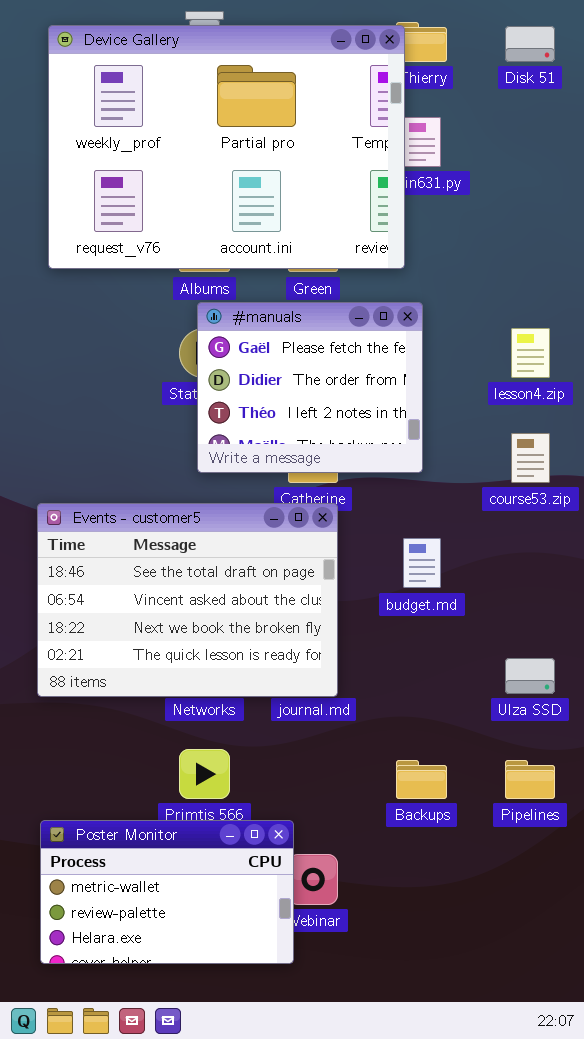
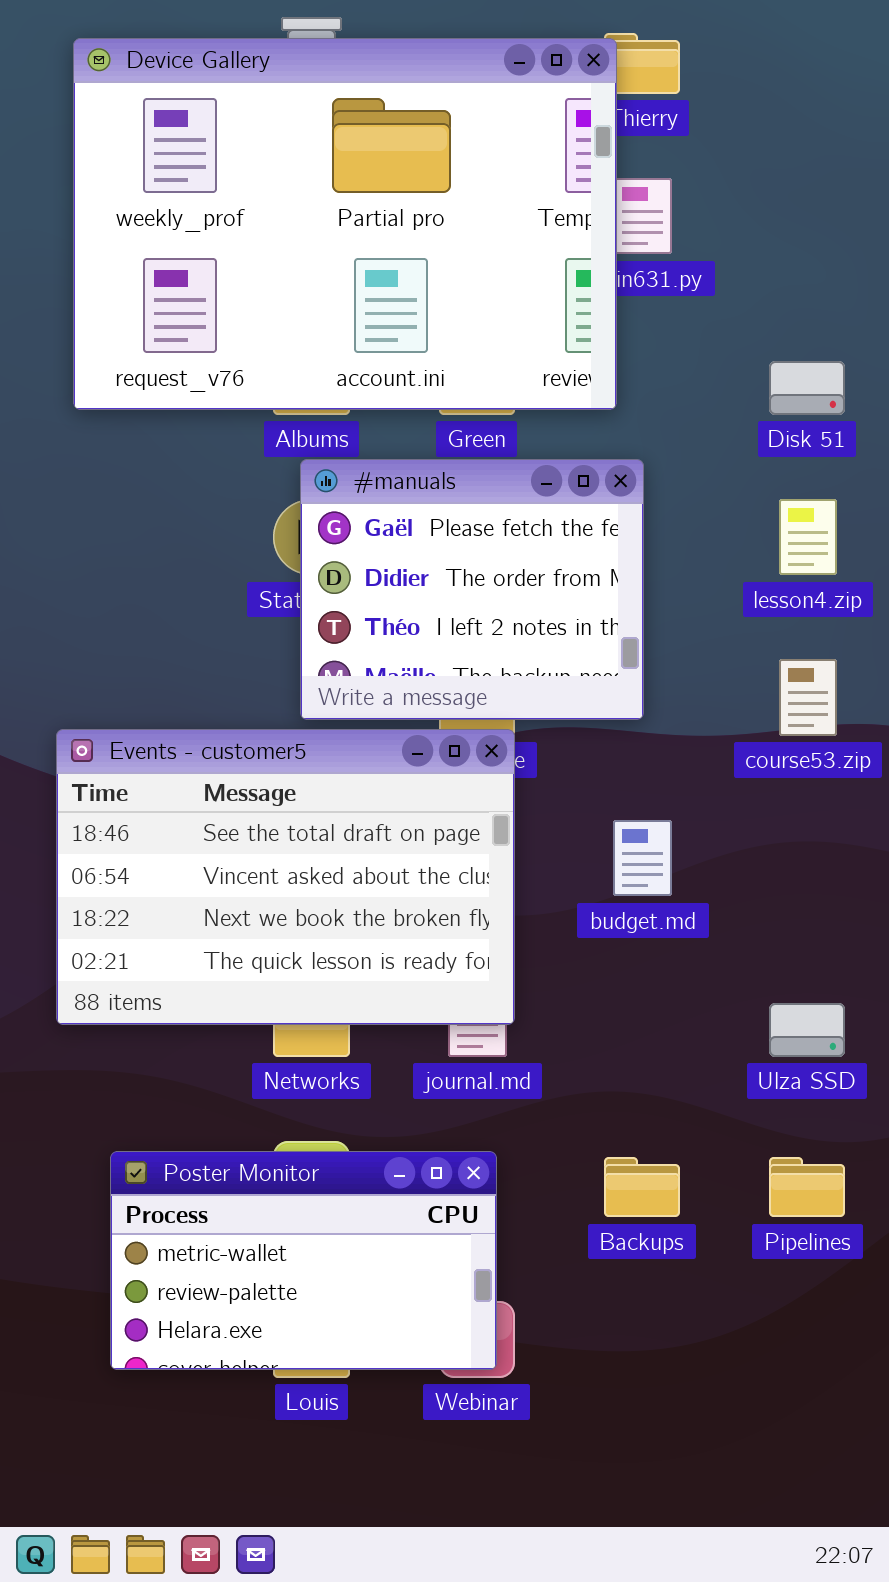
Disk 51: [505,26,555,62] -> [769,361,845,415], moved
Events - customer5: [37,503,338,697] -> [56,729,515,1025], moved
Poster Monitor: [40,820,294,964] -> [110,1151,497,1370], moved

